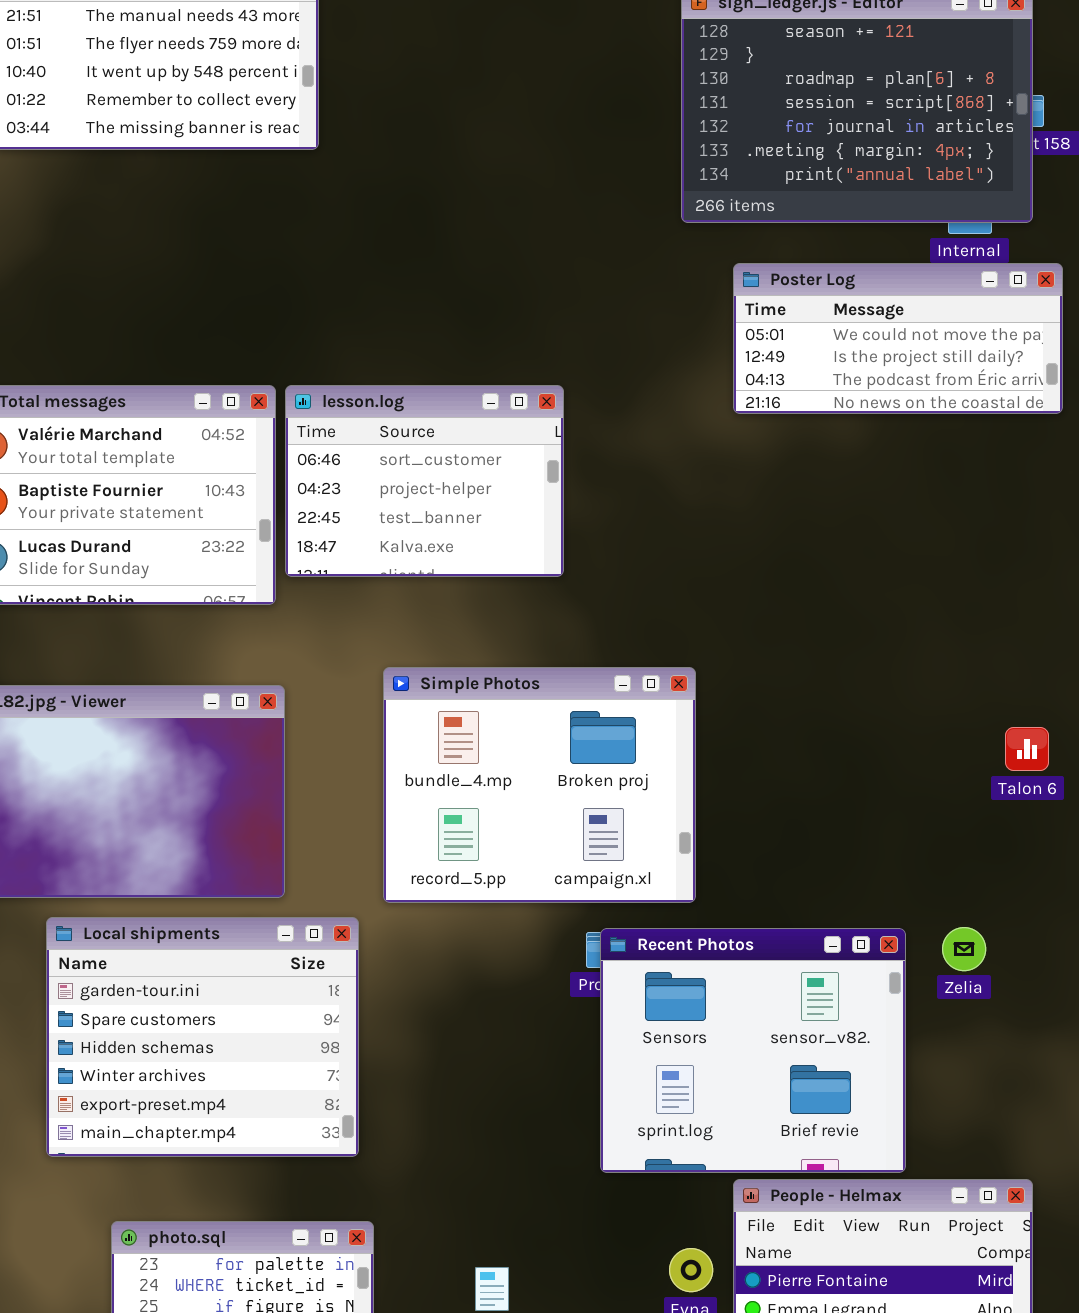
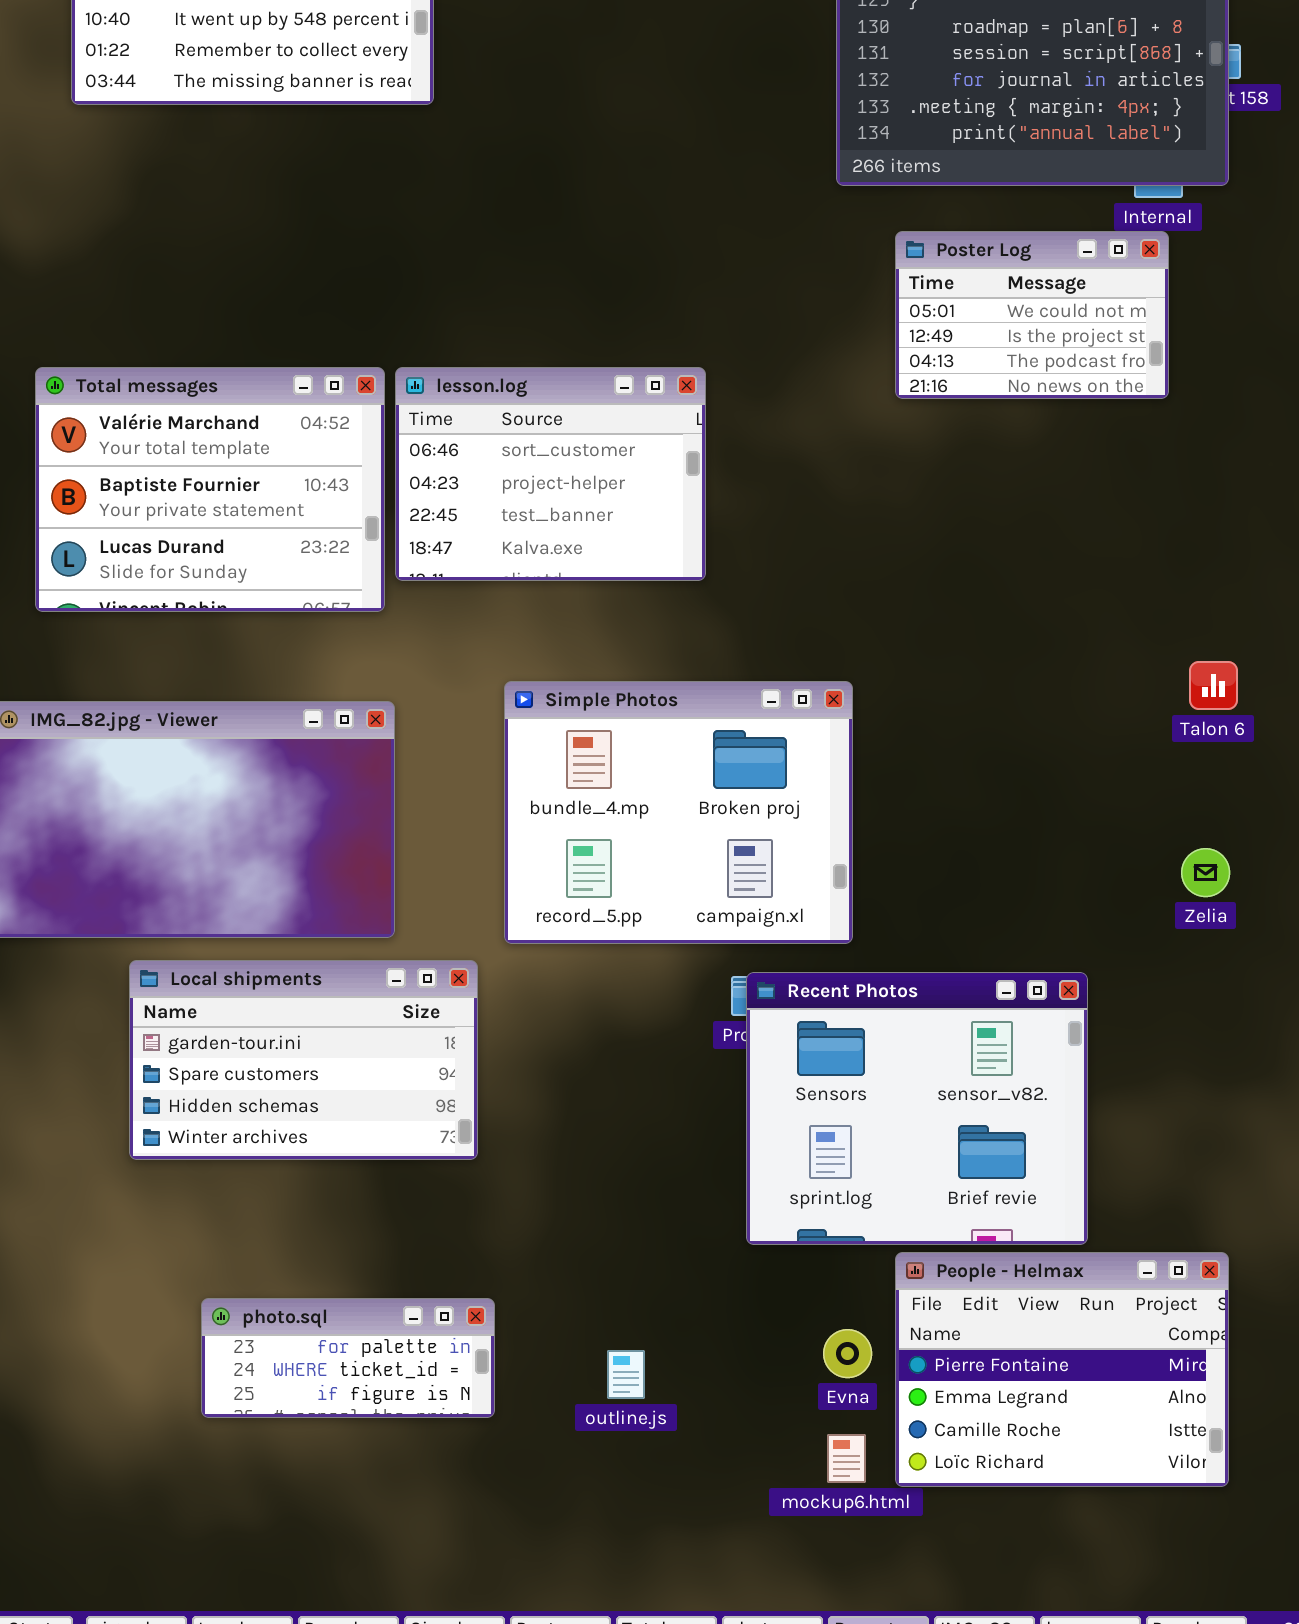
Poster Log: [733,263,1063,414] -> [895,231,1169,399], resized
Talon 6: [1005,727,1049,771] -> [1189,661,1238,710], moved
Local shipments: [46,917,359,1157] -> [129,960,478,1160], resized
Zelia: [942,927,986,971] -> [1181,848,1230,897], moved

